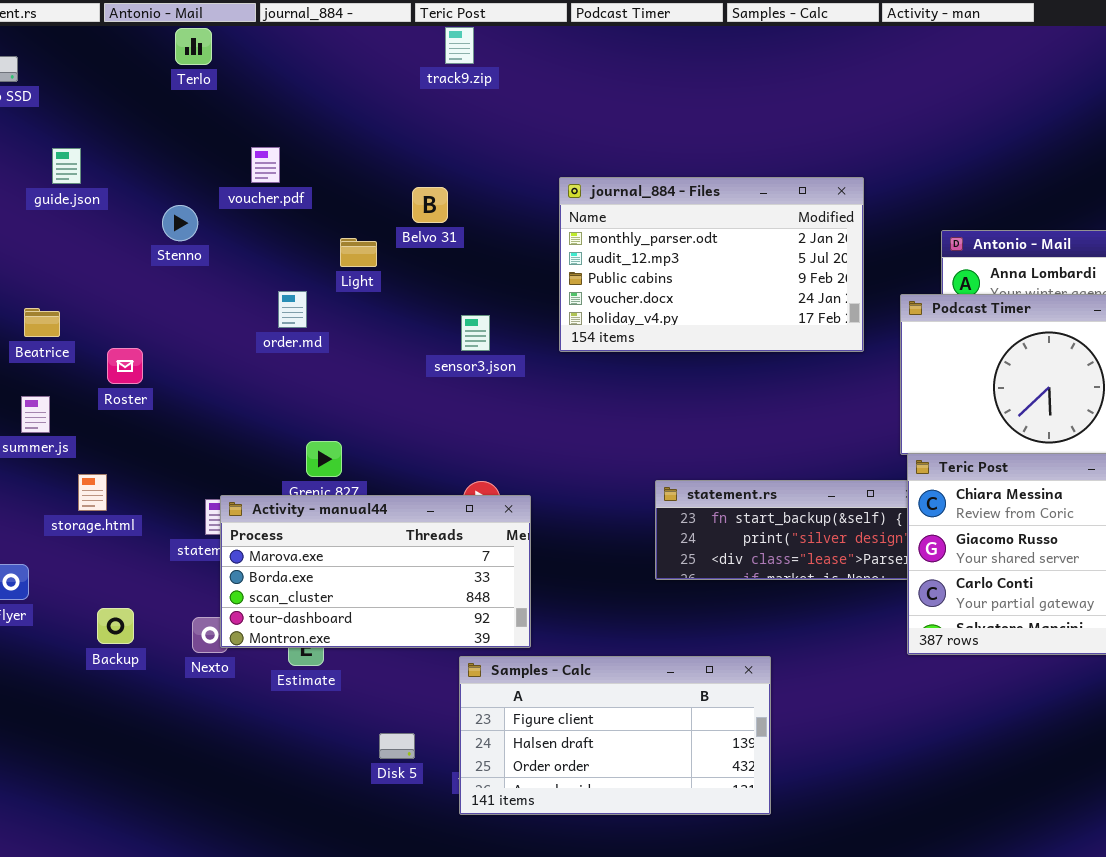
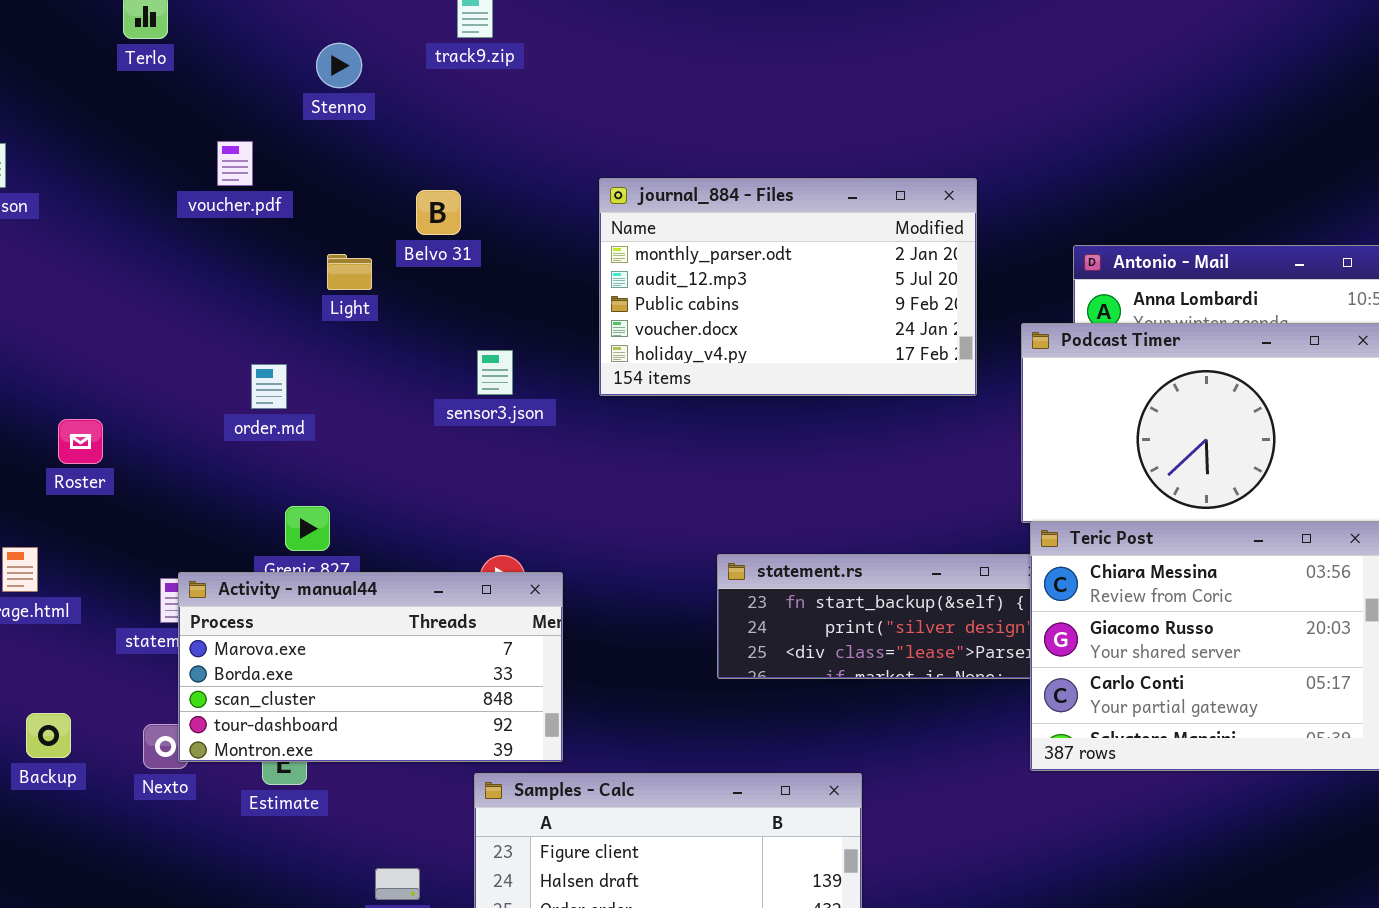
Stenno: [162,205,198,241] -> [316,43,362,88], moved
order.md: [278,291,307,328] -> [251,364,287,409], moved
Roster: [107,348,143,384] -> [58,419,103,464], moved

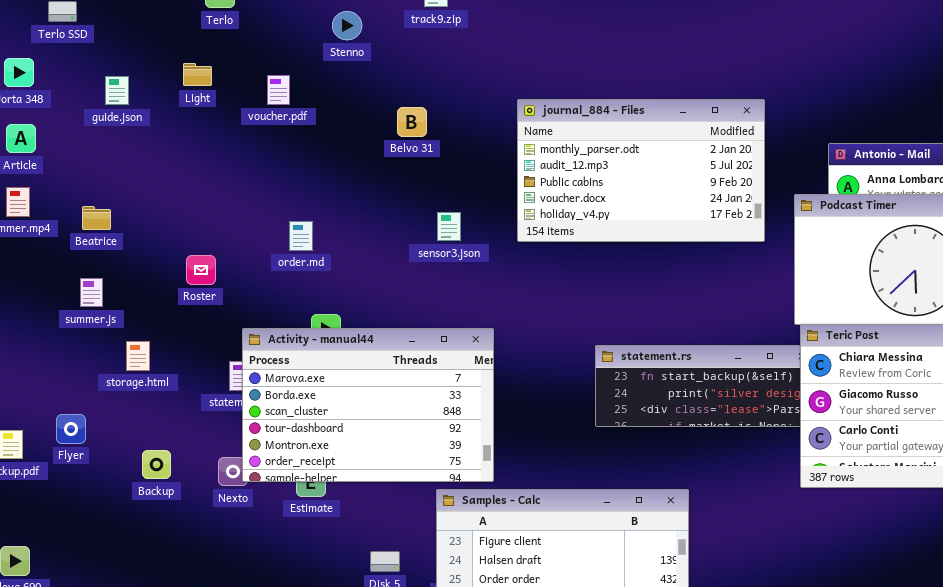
Light: [327,254,372,290] -> [183,63,212,86], moved
Roster: [58,419,103,464] -> [186,255,216,285], moved
Activity - manual44: [178,572,563,762] -> [242,328,494,482], resized

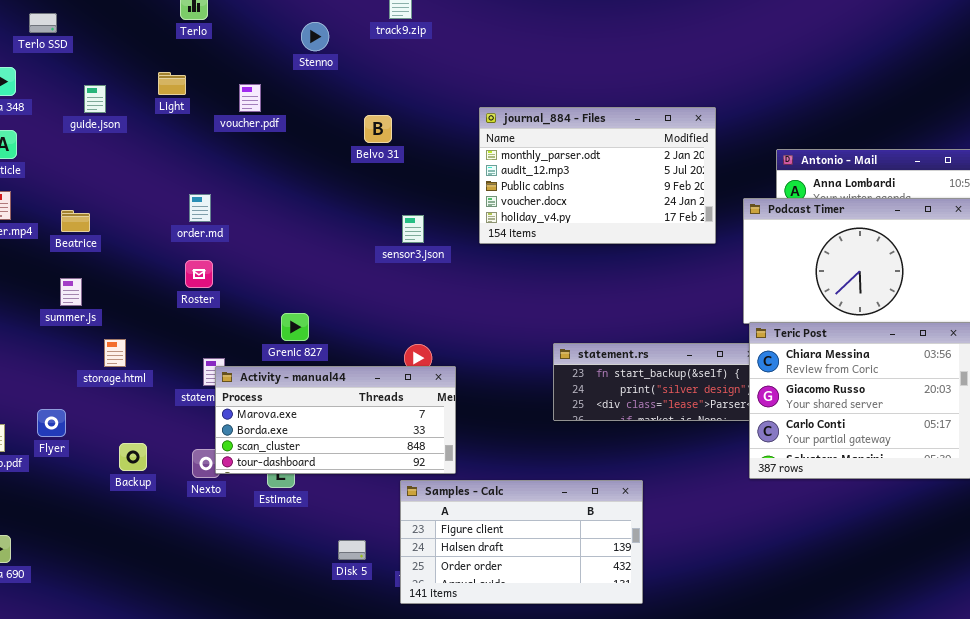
order.md: [289,221,313,251] -> [189,194,211,222], moved
Roster: [186,255,216,285] -> [185,260,213,288], moved
Activity - manual44: [242,328,494,482] -> [215,366,456,474], resized

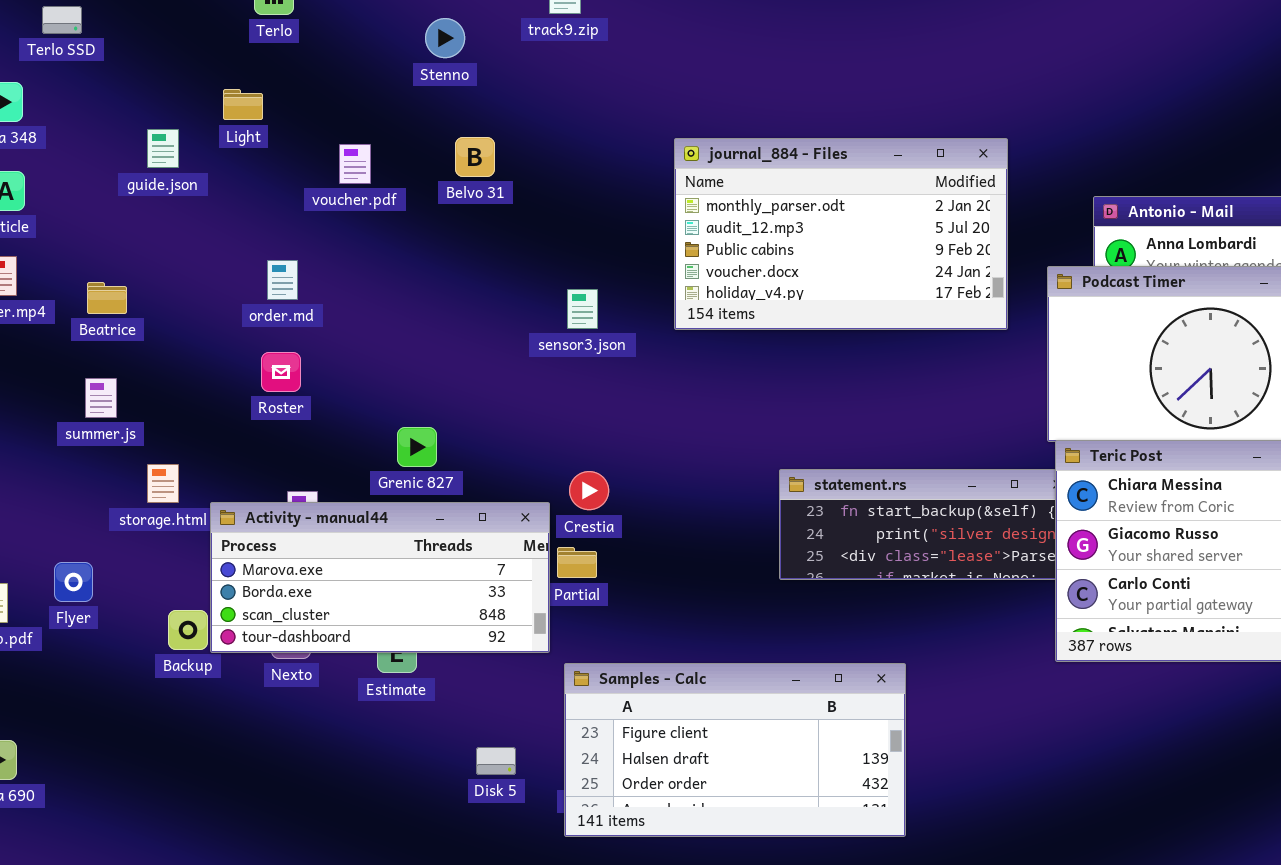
voucher.pdf: [239,84,261,112] -> [339,144,371,184], moved
guide.json: [84,85,106,113] -> [147,129,179,168], moved
Belvo 31: [364,115,392,143] -> [455,137,495,177], moved
Activity - manual44: [215,366,456,474] -> [210,502,550,653], moved

